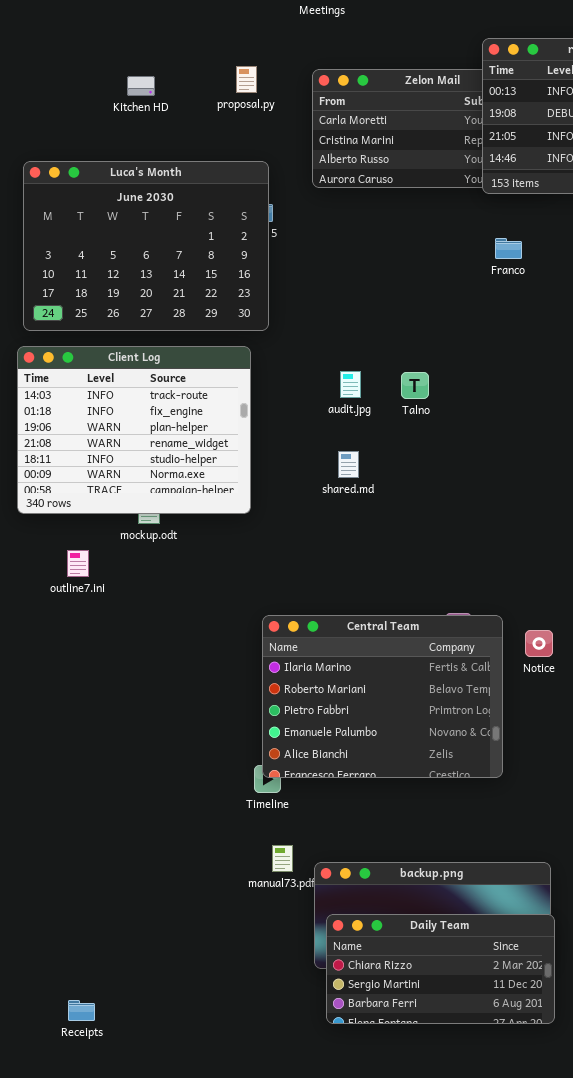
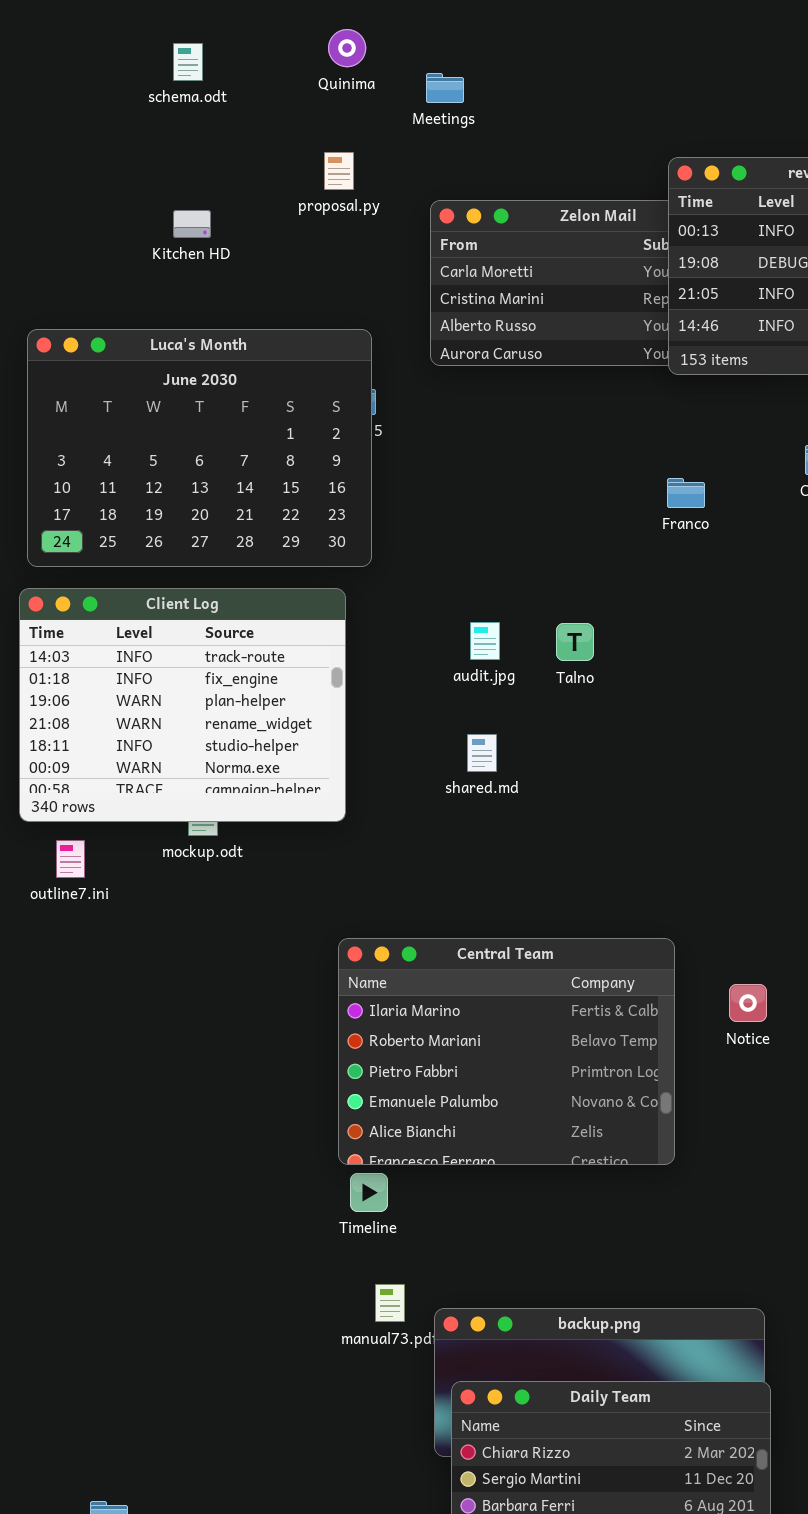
proposal.py: [236,66,257,93] -> [324,152,354,190], moved
Franco: [495,238,522,259] -> [667,478,705,508], moved
outline7.ini: [67,550,89,577] -> [56,840,85,878], moved
Central Team: [262,615,503,778] -> [338,938,675,1165], moved

